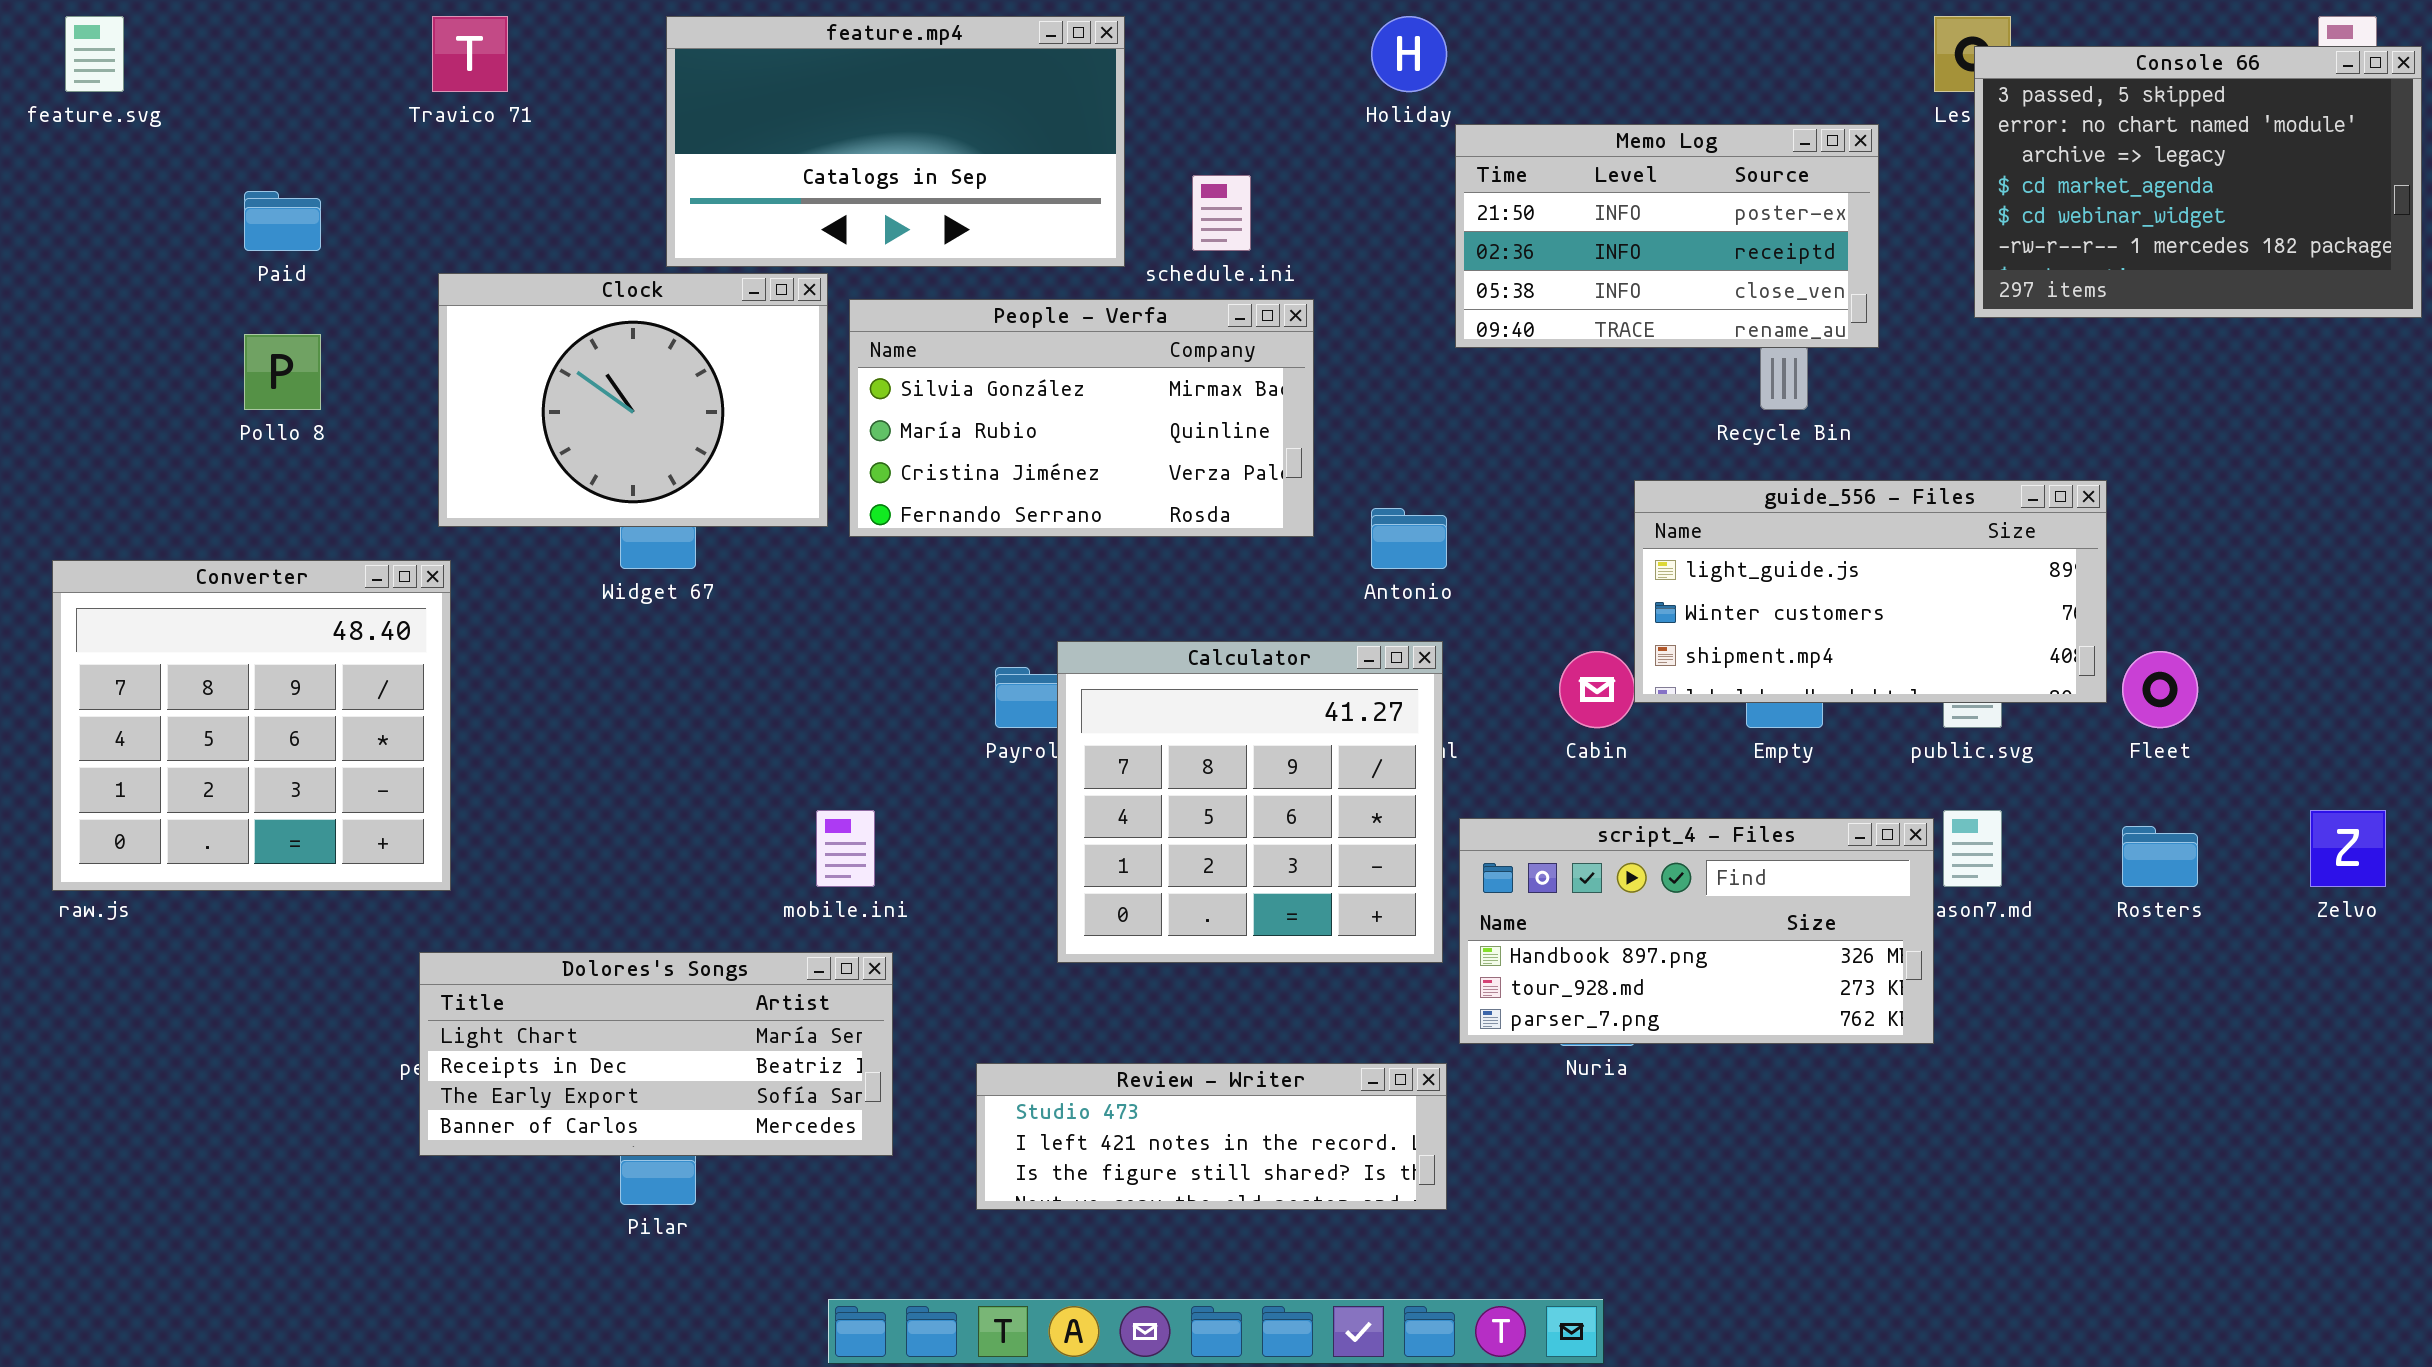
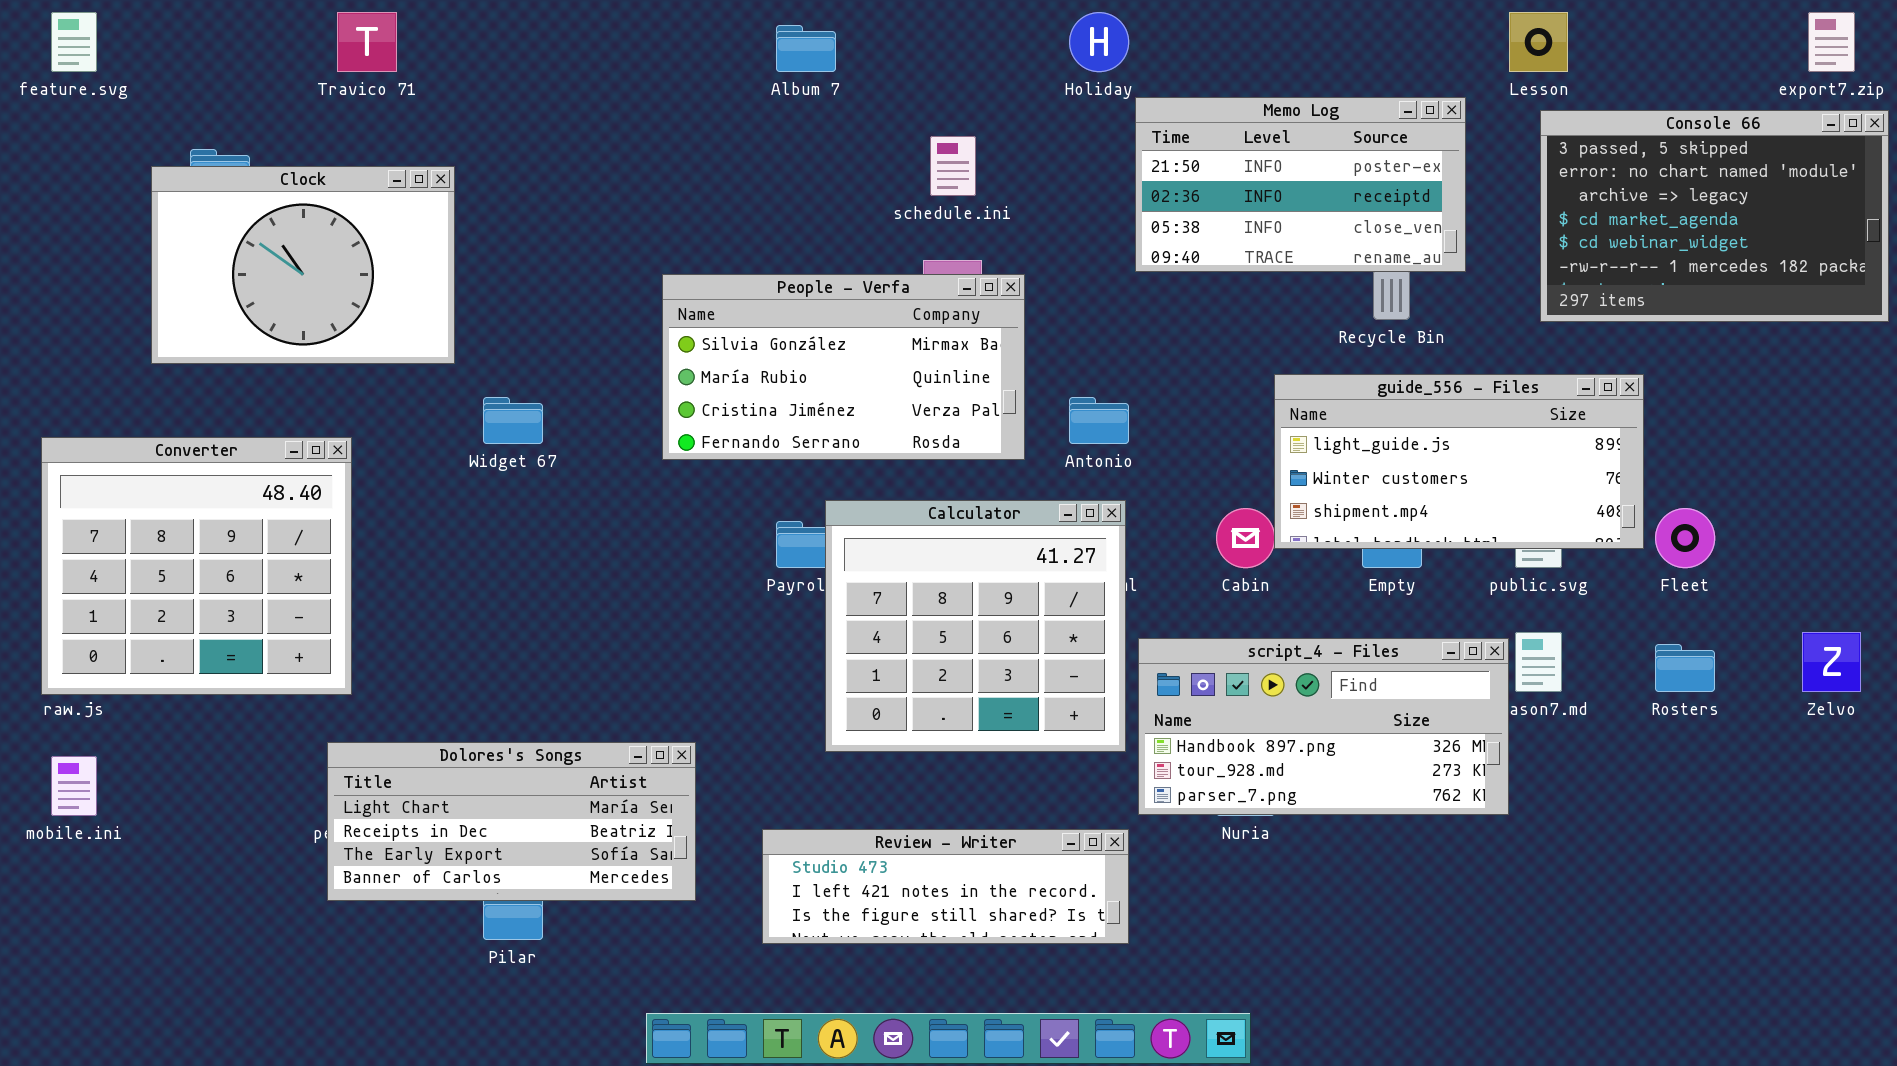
feature.mp4: [666,16,1125,267] -> none, closed
Console 66: [1974,46,2422,318] -> [1540,110,1889,322], moved
Clock: [438,273,828,527] -> [151,166,455,364], moved
People - Verfa: [849,299,1314,537] -> [662,274,1025,460], moved
mobile.ini: [816,810,875,887] -> [51,756,97,816], moved

